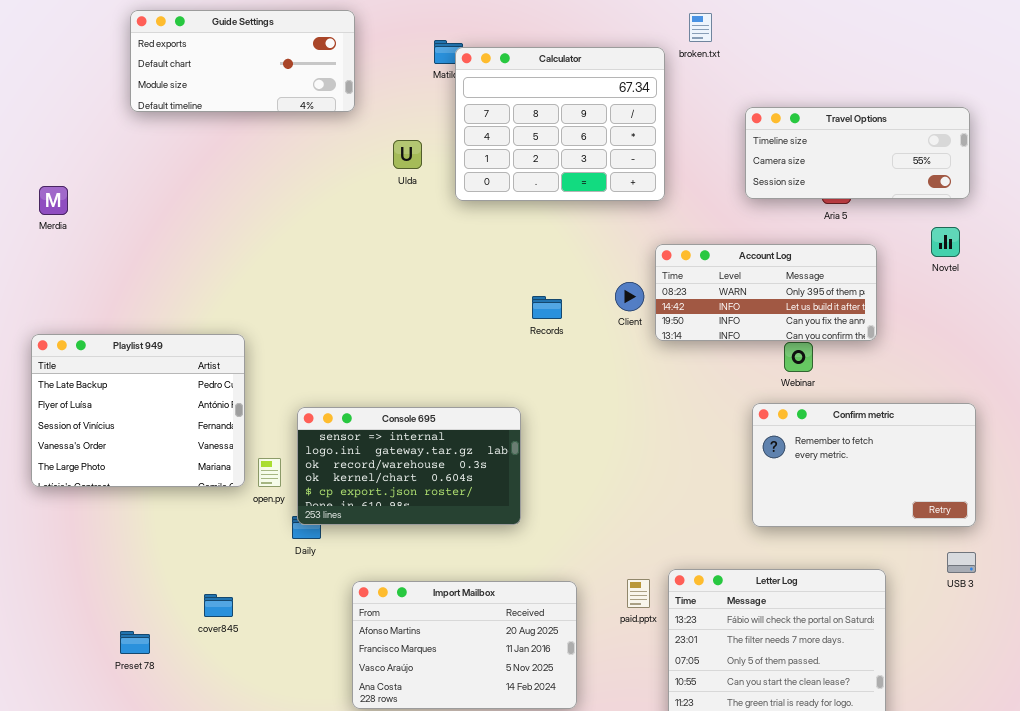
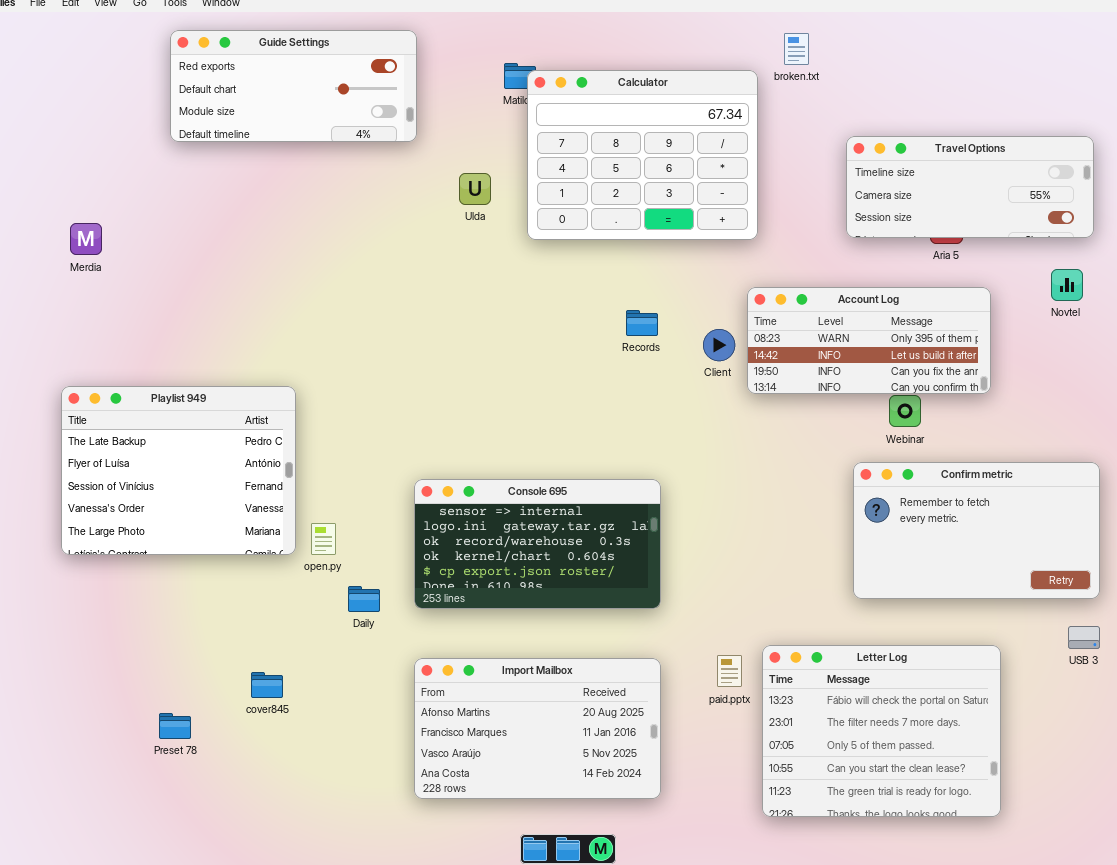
Records: [532,296,562,319] -> [626,310,658,336], moved
Console 695: [297,407,521,525] -> [414,479,661,609], moved

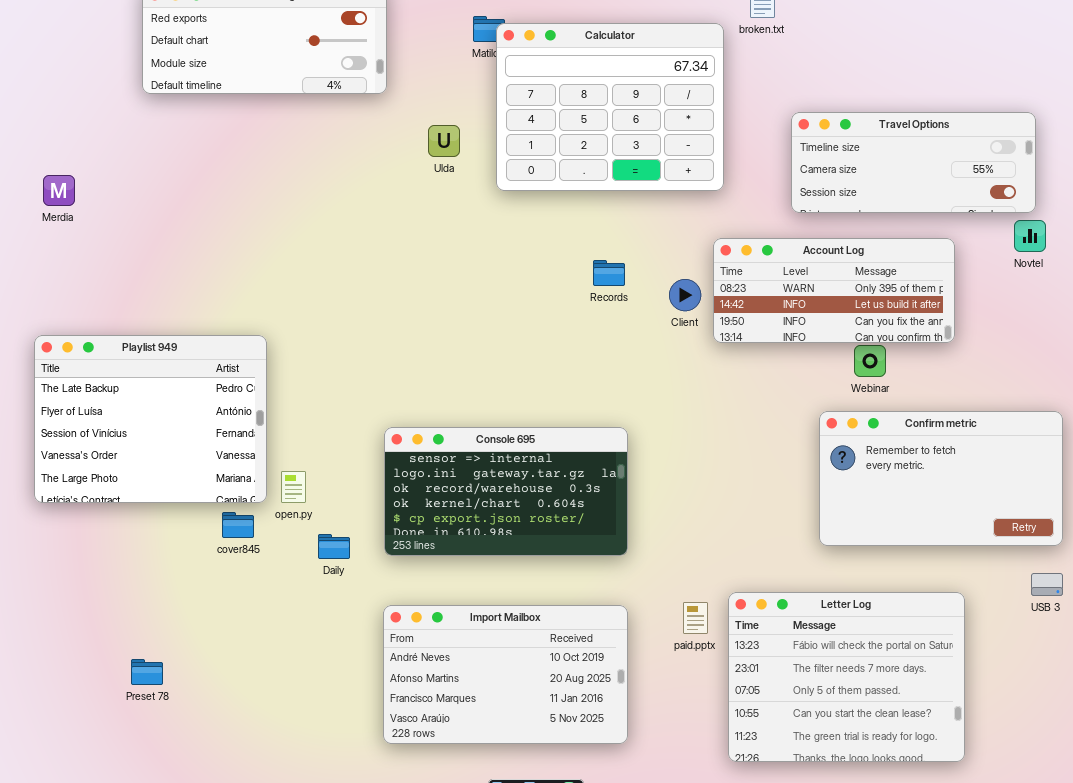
Travel Options: [846,136,1094,238] -> [791,112,1036,213], moved
Import Mailbox: [414,658,661,799] -> [383,605,628,744], scrolled up 1 row
cover845: [251,672,283,698] -> [222,512,254,538], moved

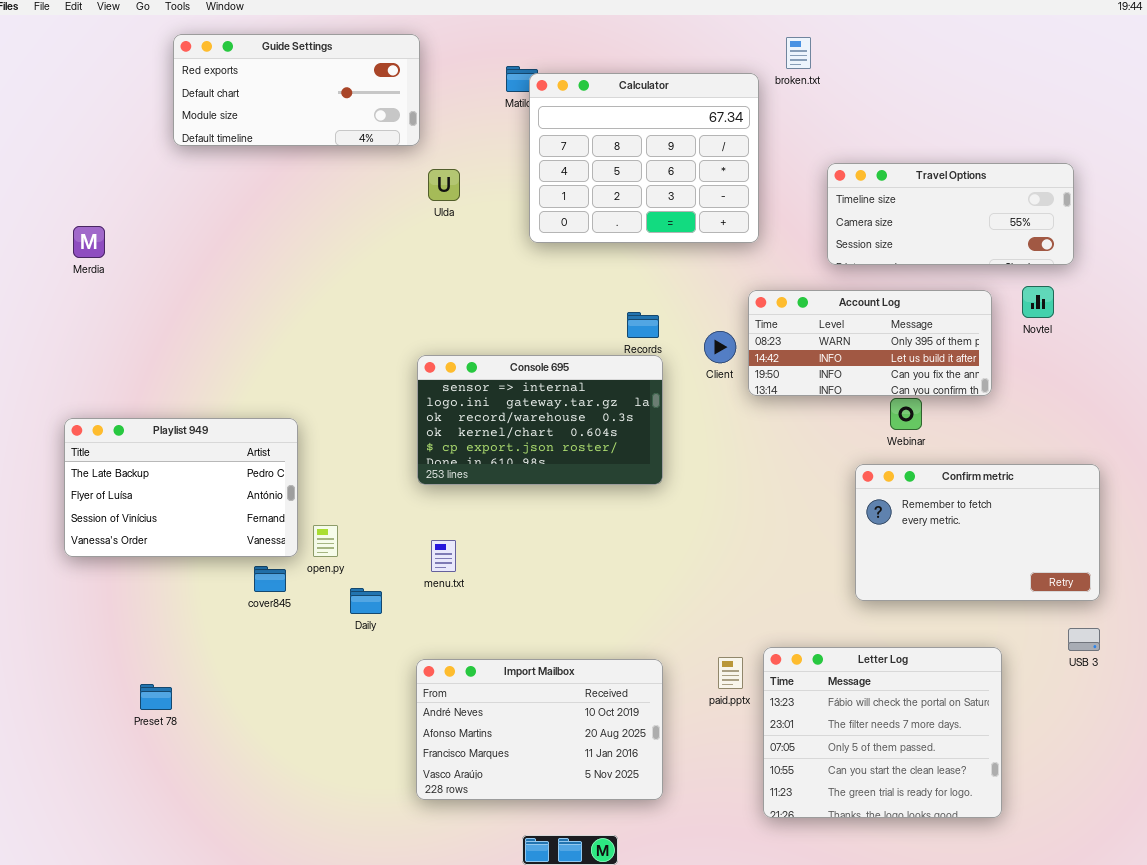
Ulda: [428,125,460,157] -> [428,169,460,201], moved
Novtel: [1014,220,1046,252] -> [1022,286,1054,318], moved
Playlist 949: [34,335,267,503] -> [64,418,298,557], resized
Console 695: [384,427,628,556] -> [417,355,663,485], moved
Preset 78: [131,659,163,685] -> [140,684,172,710], moved

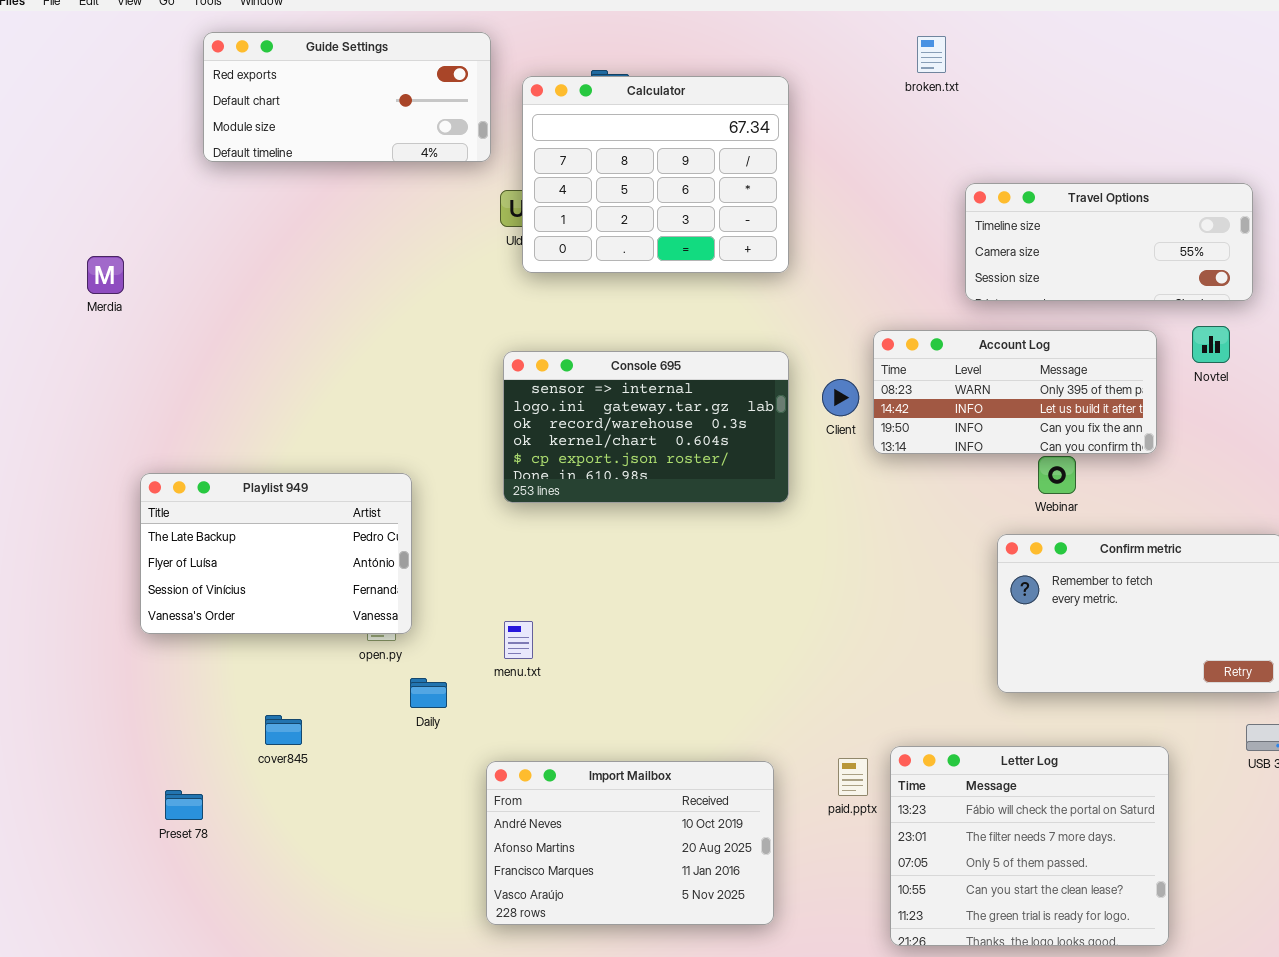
Calculator: [529,73,759,243] -> [522,76,789,273], moved
Console 695: [417,355,663,485] -> [503,351,789,503], moved
Playlist 949: [64,418,298,557] -> [140,473,412,634], moved
cover845: [254,566,286,592] -> [265,715,302,745], moved

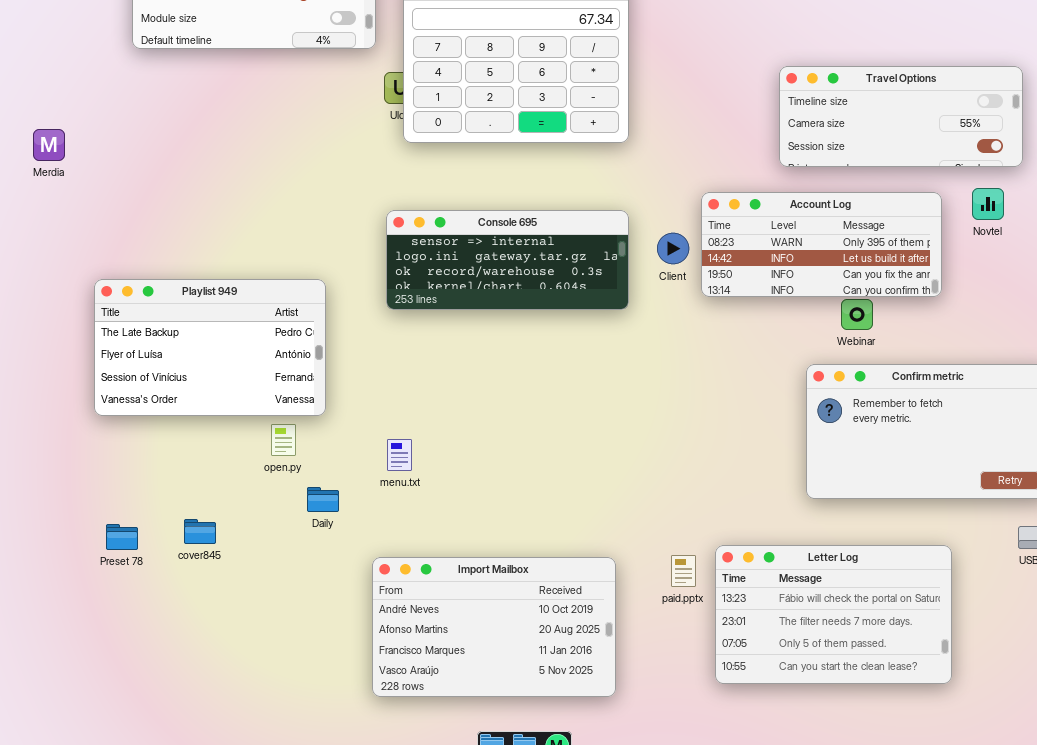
Console 695: [503,351,789,503] -> [386,210,629,310], resized
Playlist 949: [140,473,412,634] -> [94,279,326,416], moved
Letter Log: [890,746,1169,946] -> [715,545,952,684], resized
Preset 78: [165,790,203,820] -> [106,524,138,550], moved

